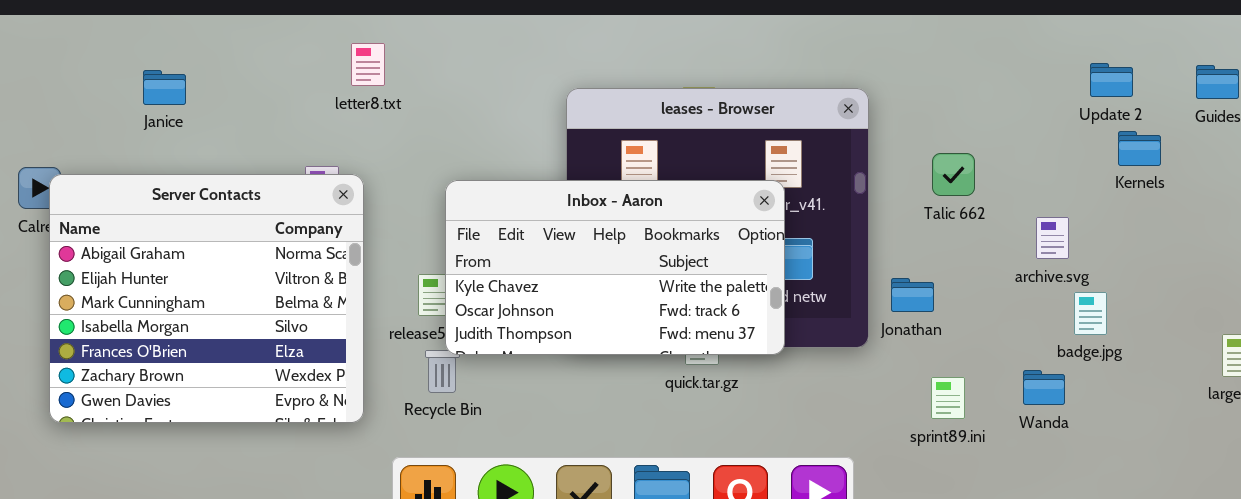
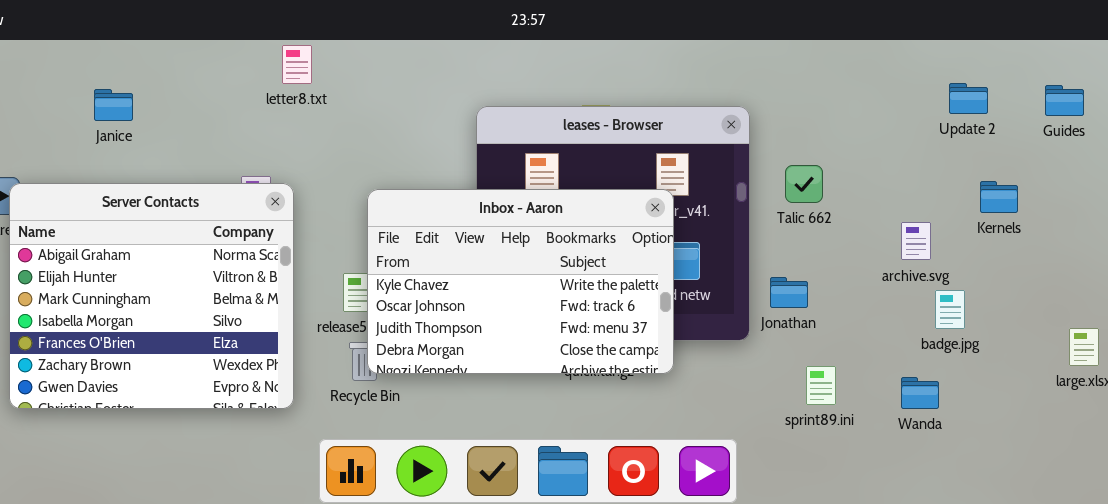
letter8.txt: [351,43,385,86] -> [282,45,312,84], moved
Kernels: [1118,131,1161,166] -> [980,181,1018,213], moved
Talic 662: [932,153,975,196] -> [785,165,823,203], moved
Inbox - Aaron: [445,180,785,355] -> [367,189,674,374], resized
Wanda: [1023,370,1065,405] -> [901,377,939,409], moved

